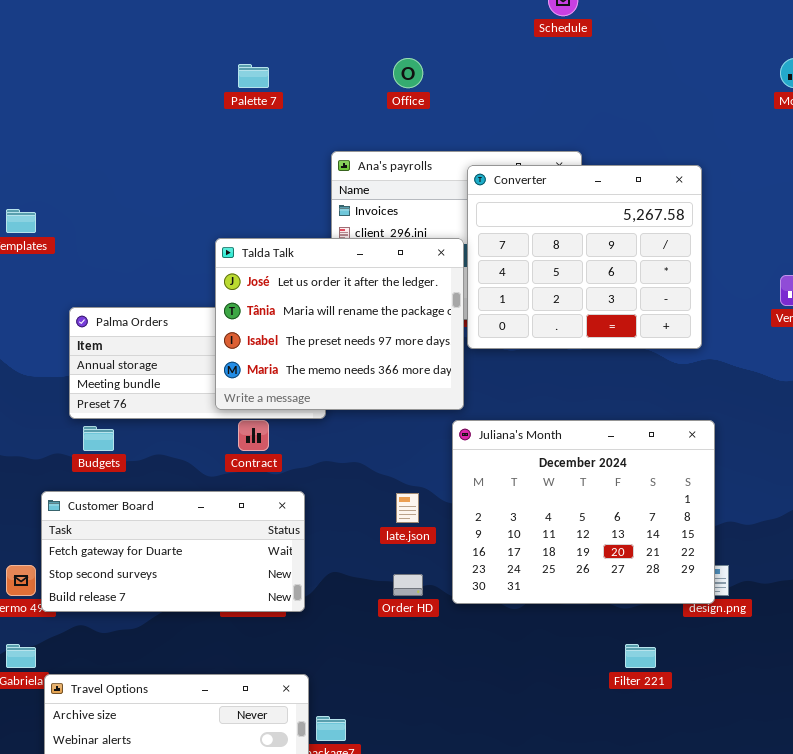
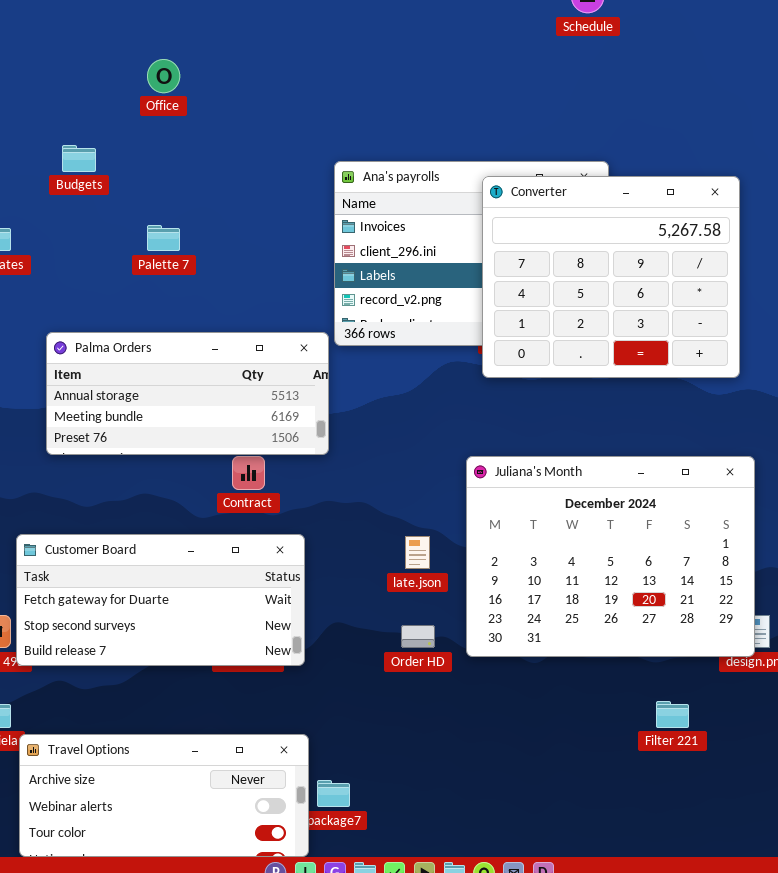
Office: [393,58,423,88] -> [147,59,180,93], moved
Palette 7: [238,64,269,88] -> [147,225,180,251], moved
Talda Talk: [215,238,464,410] -> none, closed
Budgets: [83,426,114,451] -> [62,145,96,172], moved

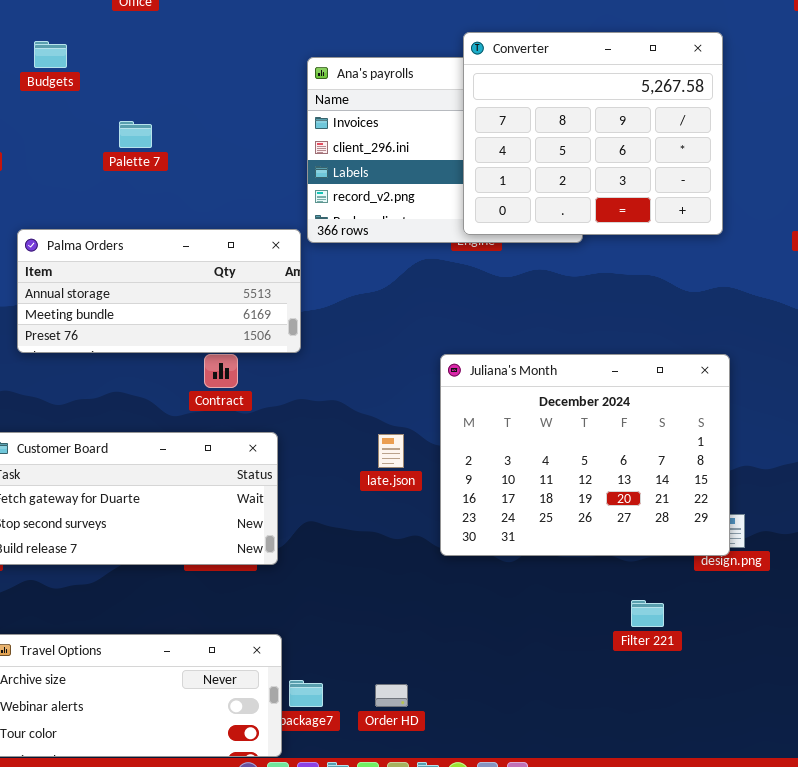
Converter: [482,176,740,378] -> [463,32,723,235], moved
Order HD: [401,625,435,648] -> [375,684,408,707], moved

